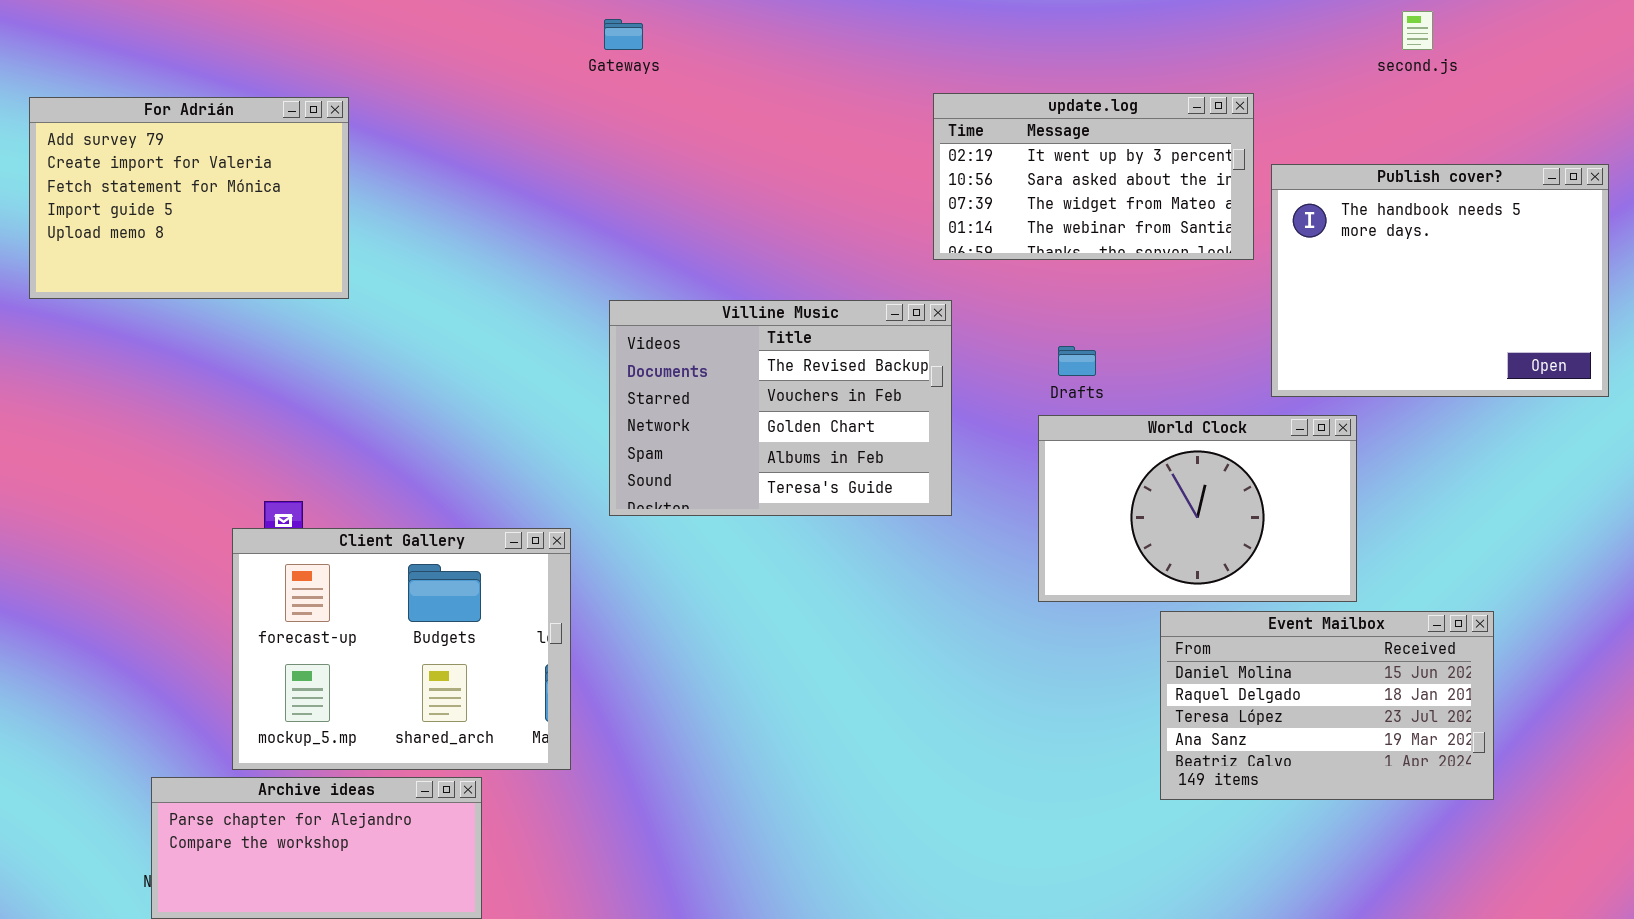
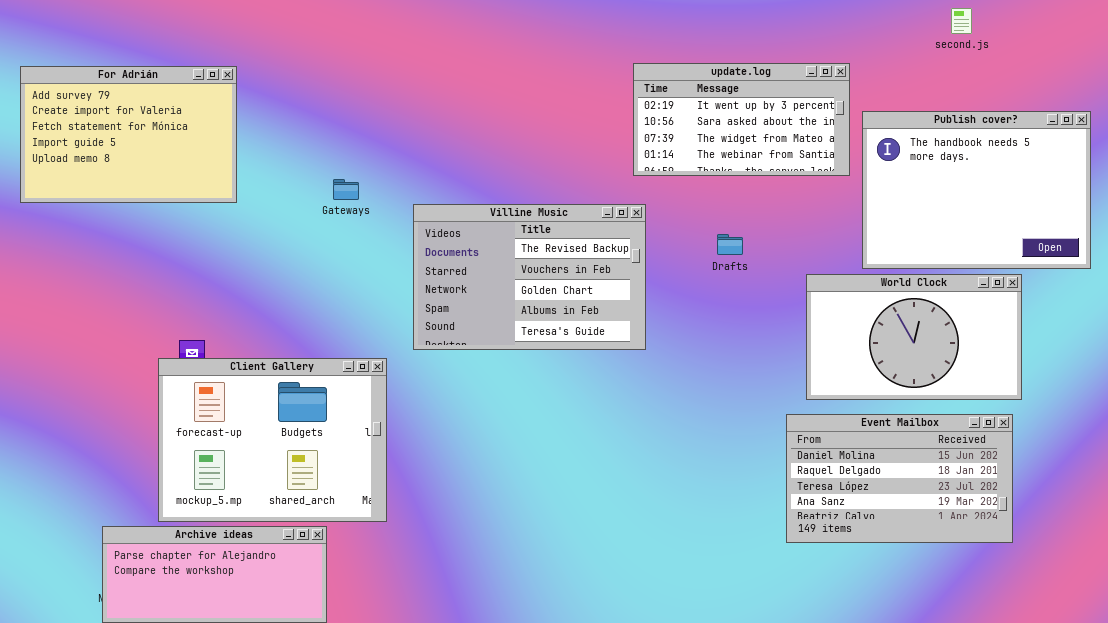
Gateways: [604,19,643,50] -> [333,179,359,200], moved
World Clock: [1038,415,1357,602] -> [806,274,1022,400], moved

